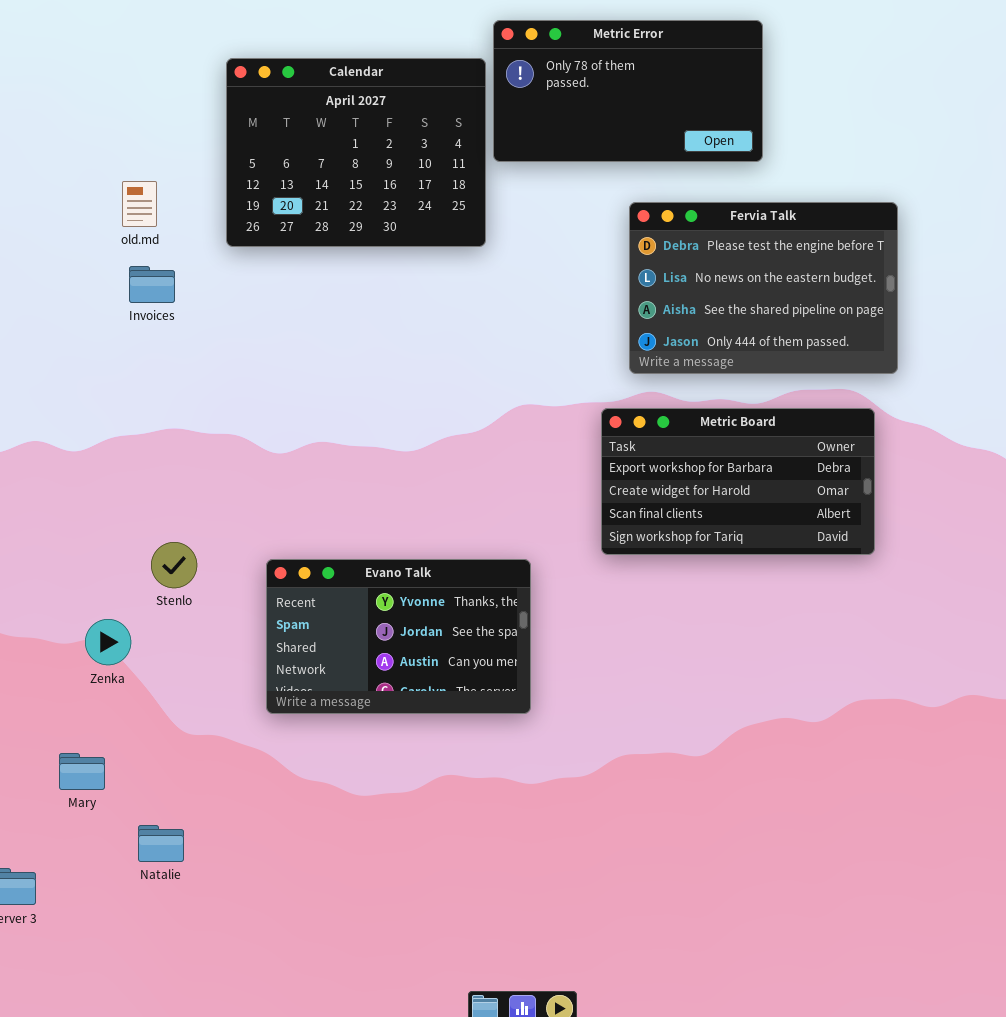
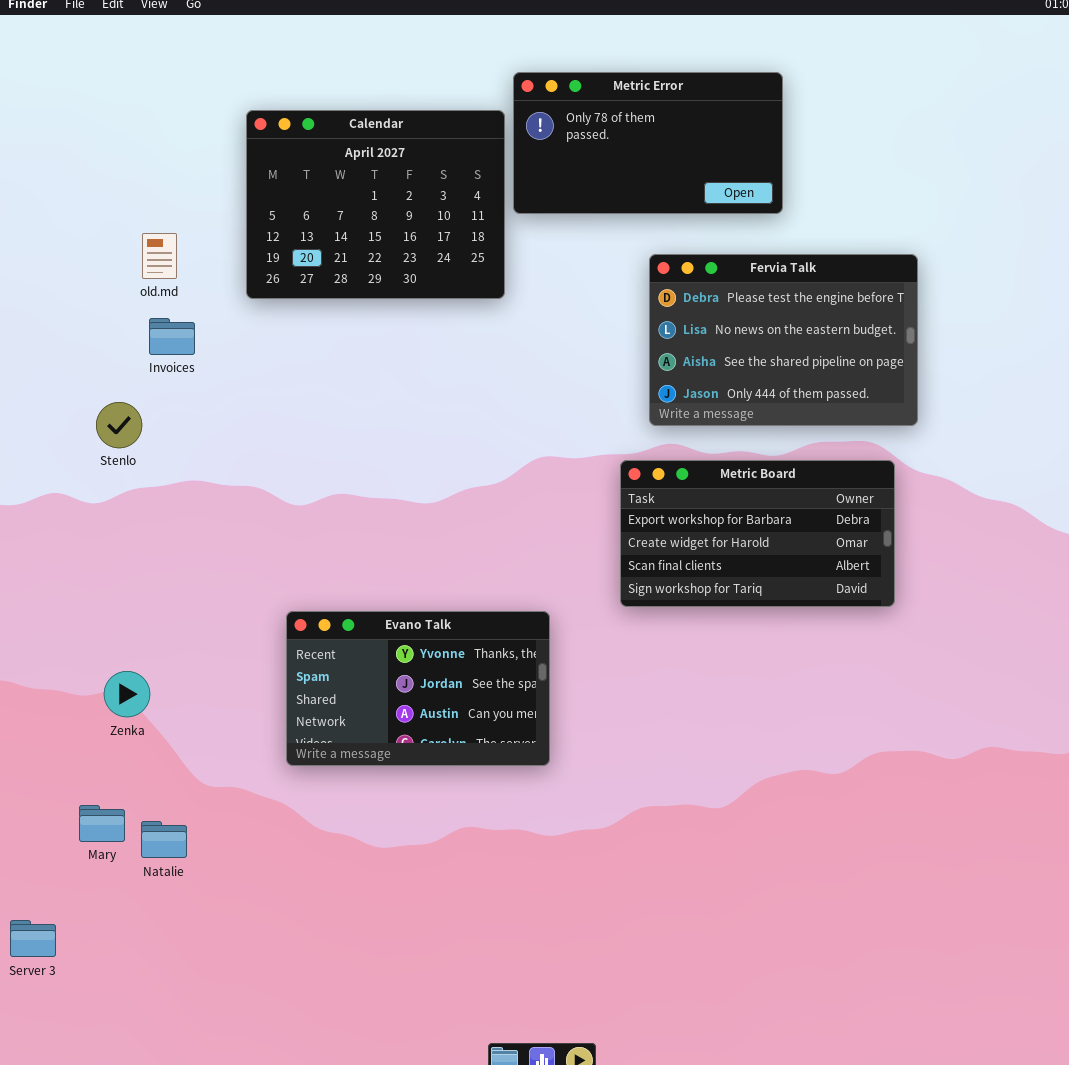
Stenlo: [151,542,197,588] -> [96,402,142,448], moved
Natalie: [138,825,184,862] -> [141,821,187,858], moved

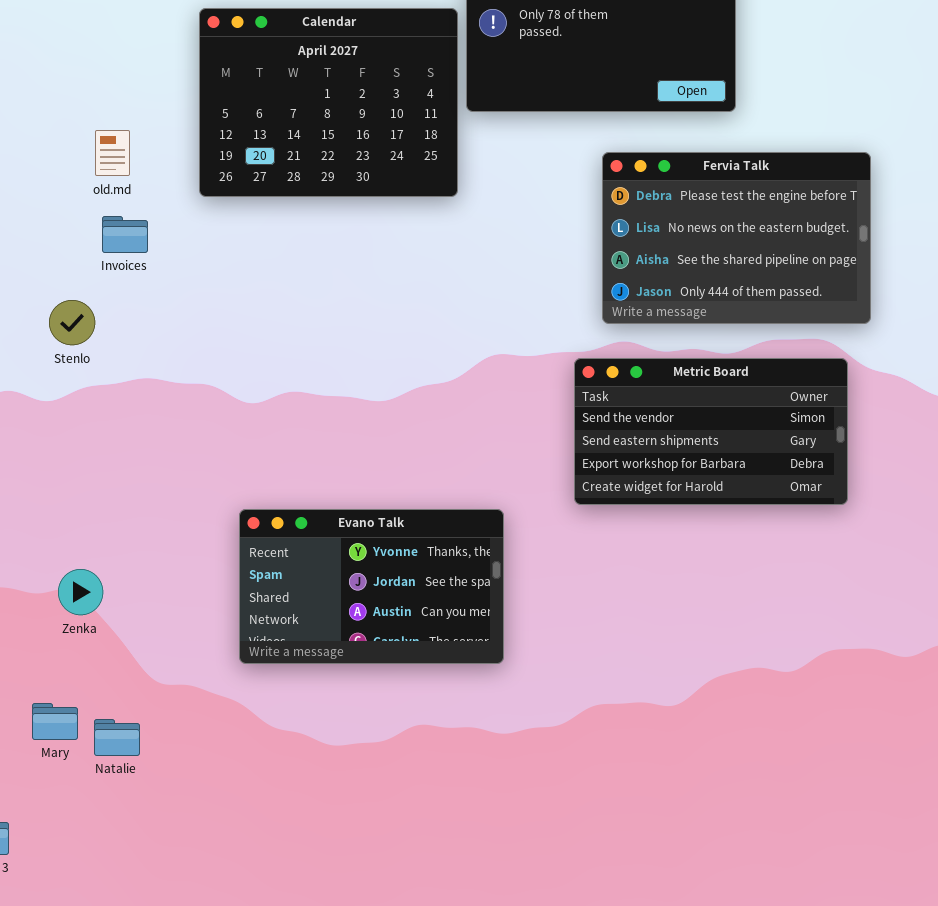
Metric Board: [620,460,895,607] -> [574,358,848,505], scrolled up 2 rows

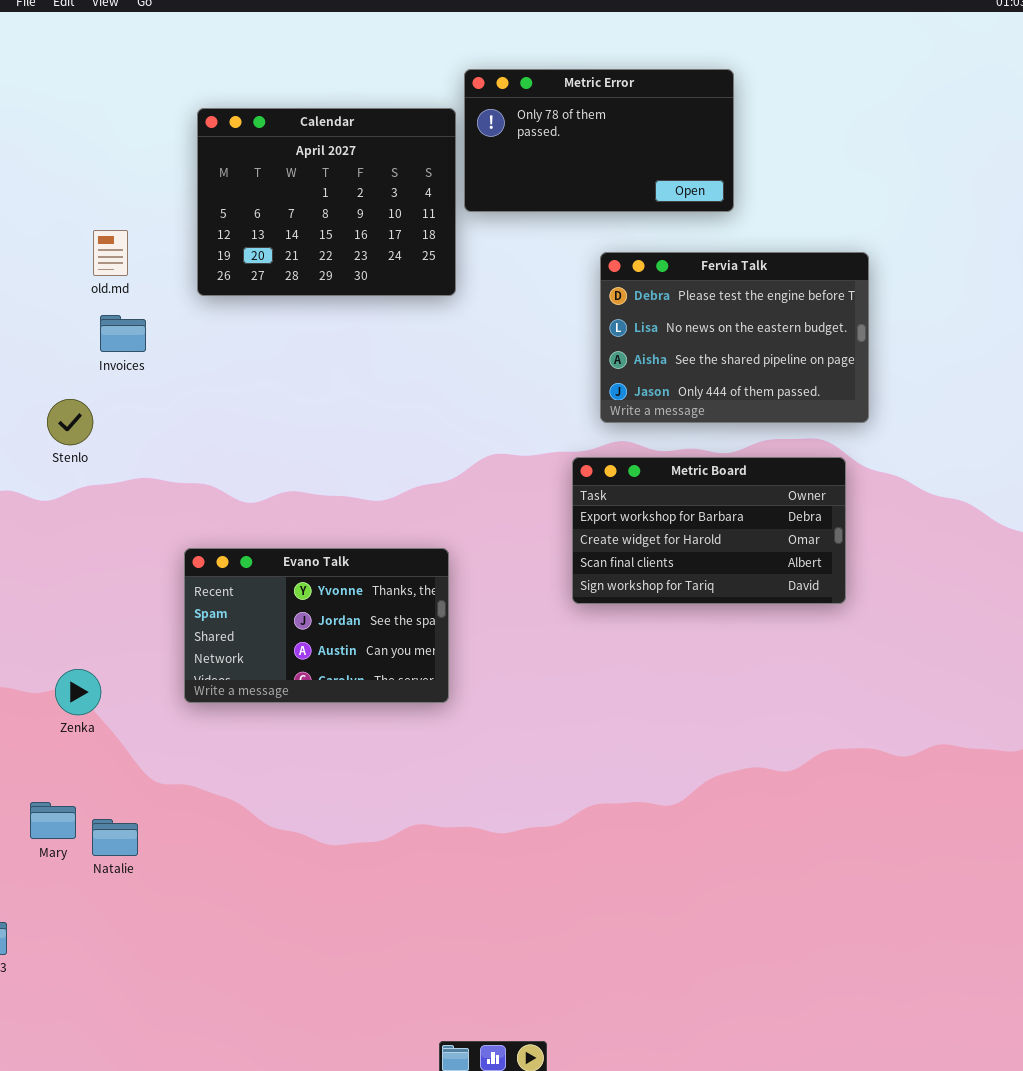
Metric Board: [574,358,848,505] -> [572,457,846,604], scrolled down 2 rows
Evano Talk: [239,509,504,664] -> [184,548,449,703], moved

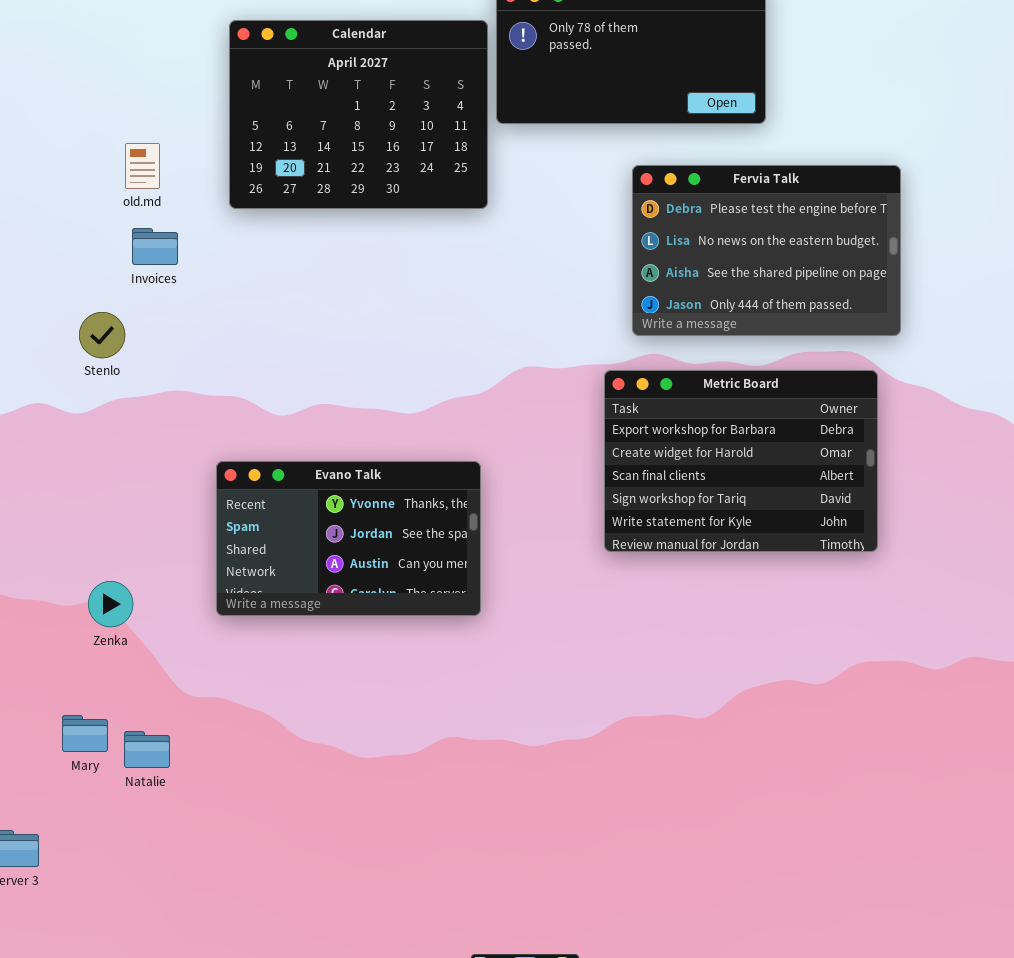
Metric Board: [572,457,846,604] -> [604,370,878,552], resized

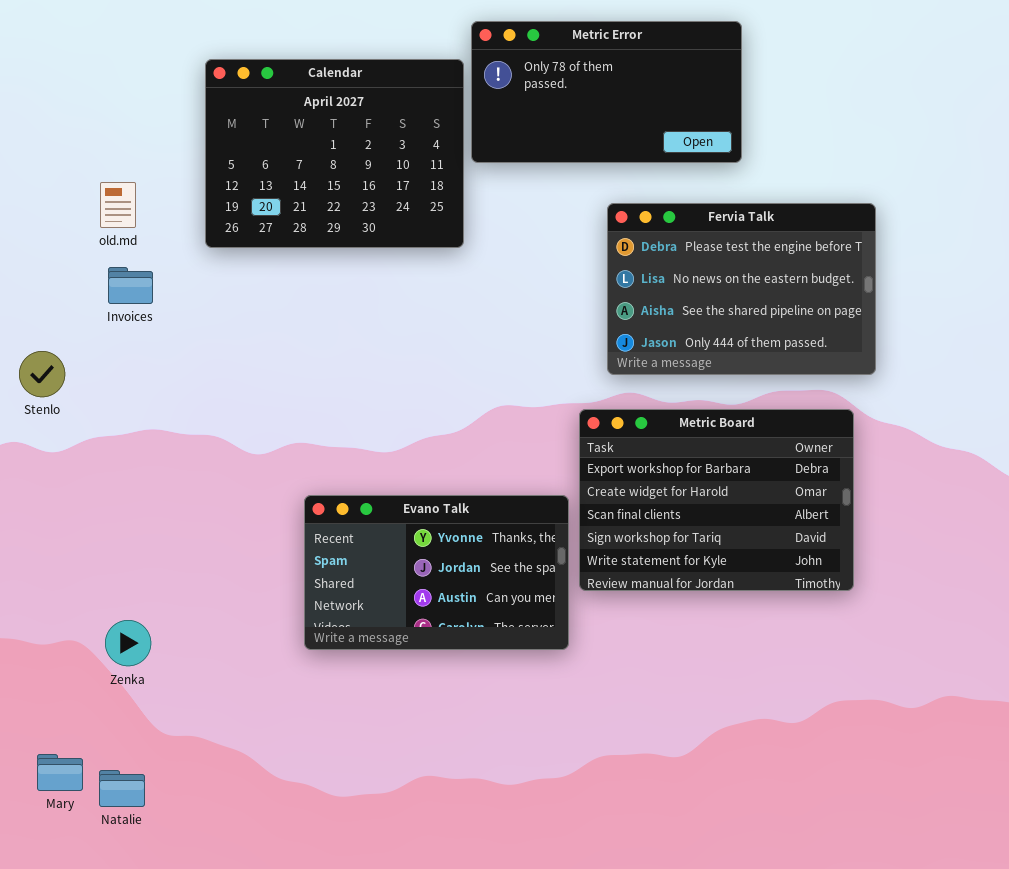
Stenlo: [79,312,125,358] -> [19,351,65,397], moved
Evano Talk: [216,461,481,616] -> [304,495,569,650], moved
Zenka: [88,581,133,627] -> [105,620,151,666], moved

